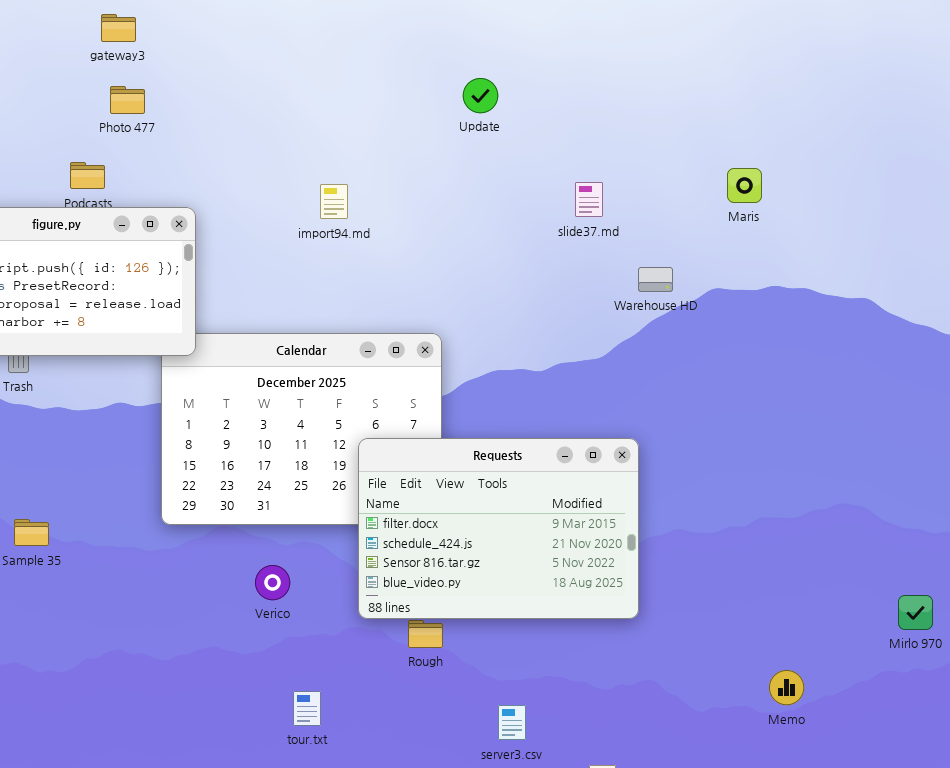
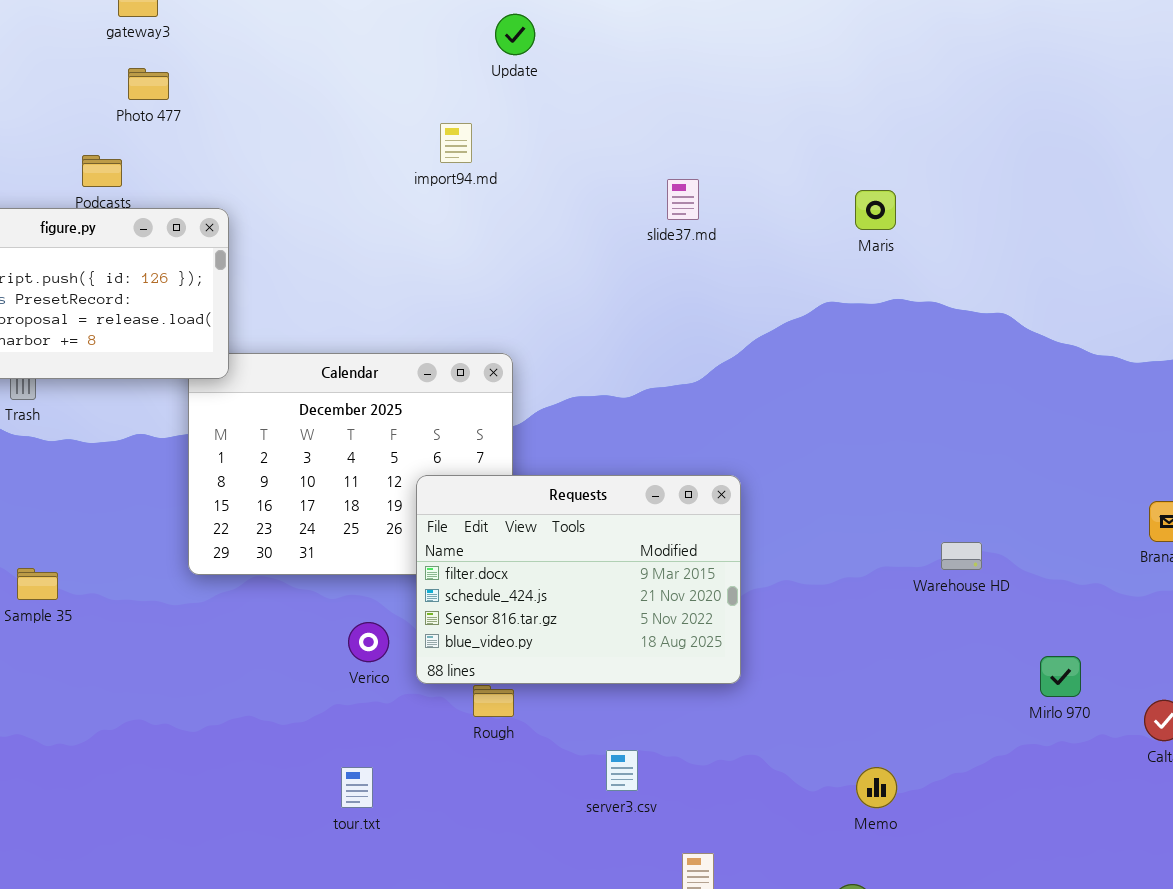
Update: [463,78,498,113] -> [495,14,535,55], moved
Maris: [727,168,762,203] -> [855,190,896,230], moved
import94.md: [320,184,348,219] -> [440,123,472,163], moved
Warehouse HD: [638,267,673,292] -> [941,542,982,570], moved
Verico: [255,565,290,600] -> [348,622,389,662], moved
Memo: [769,670,804,705] -> [856,767,897,808], moved
server3.csv: [498,705,526,740] -> [606,750,638,791], moved

